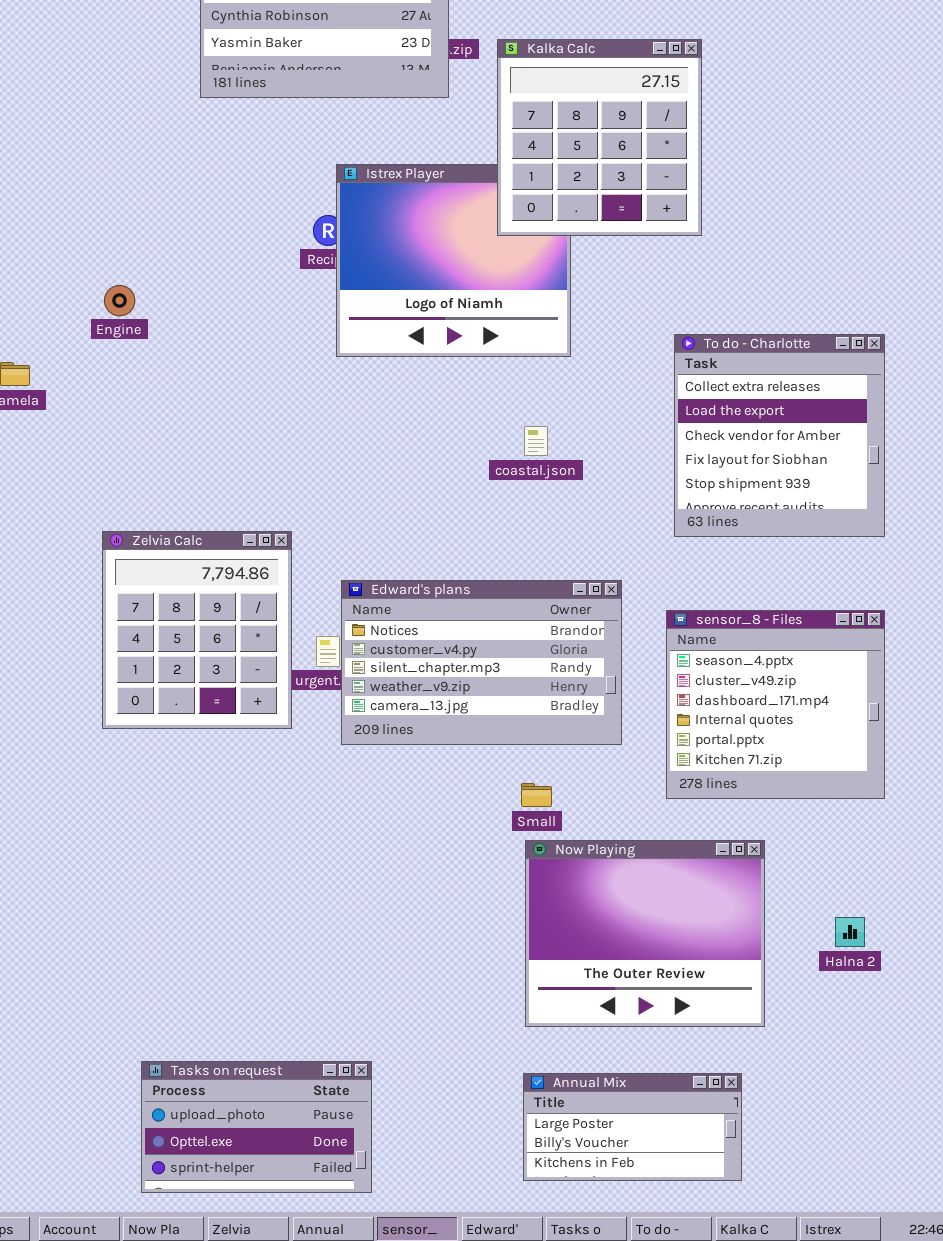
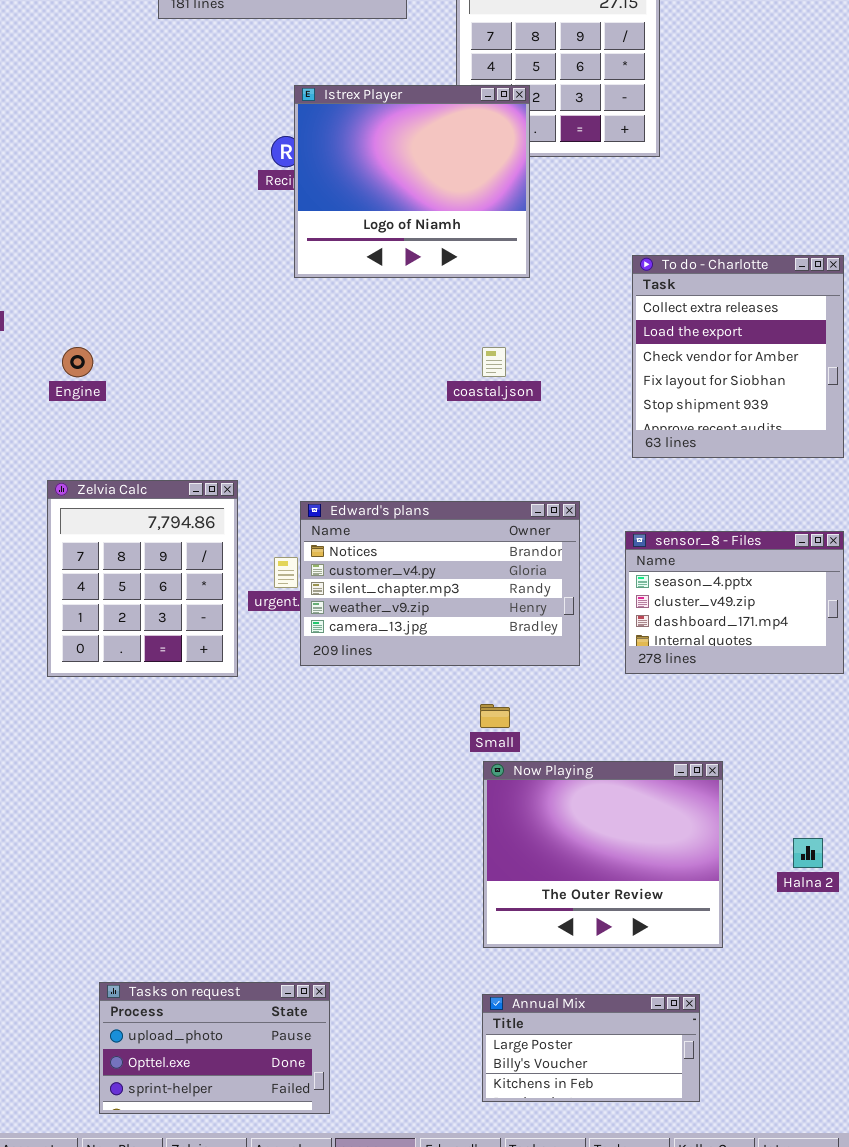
Istrex Player: [336,164,571,357] -> [294,85,530,278], raised
Engine: [104,285,135,316] -> [62,347,93,377], moved
Zelvia Calc: [102,531,292,729] -> [47,480,238,677], moved
sensor_8 - Files: [666,610,885,799] -> [625,531,844,674], resized

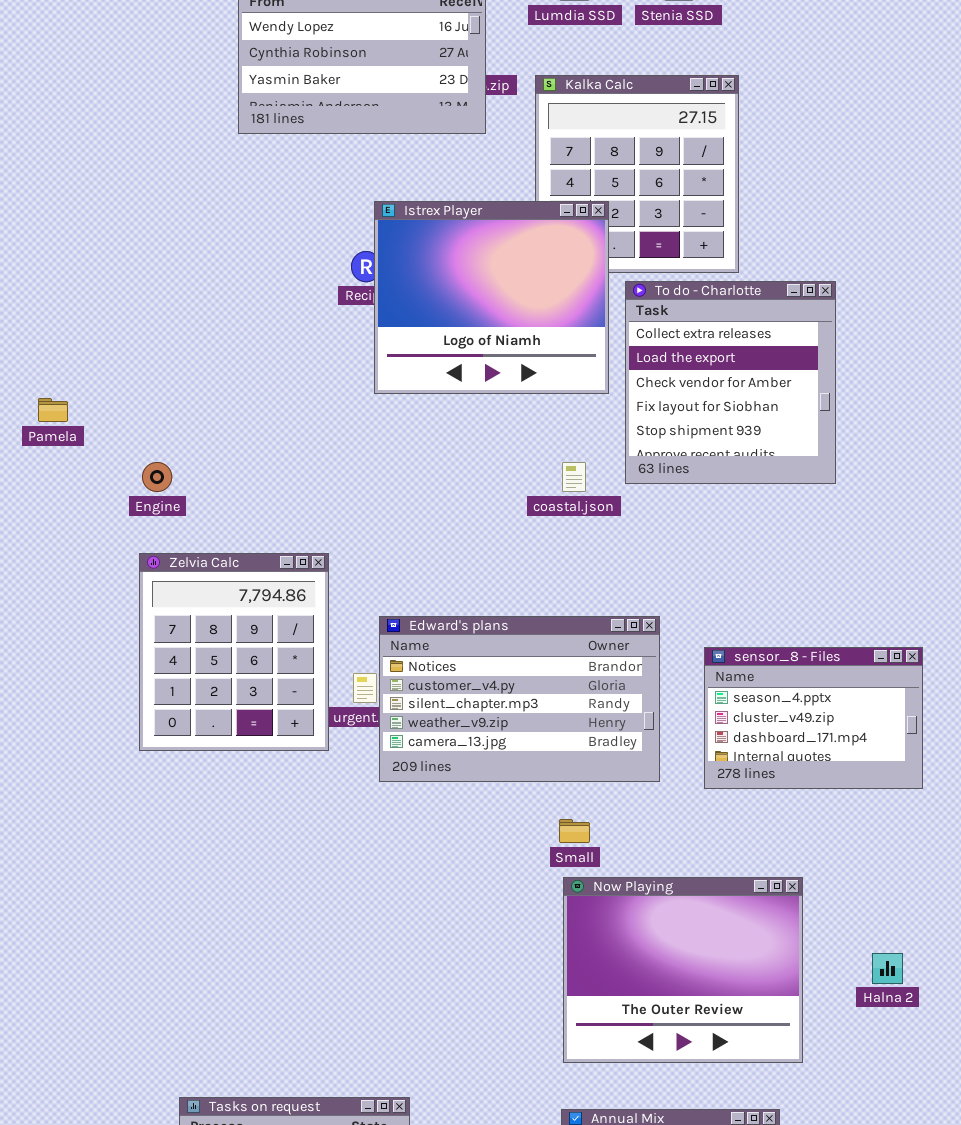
To do - Charlotte: [632,255,844,458] -> [625,281,836,484], moved
Zelvia Calc: [47,480,238,677] -> [139,553,329,751], moved

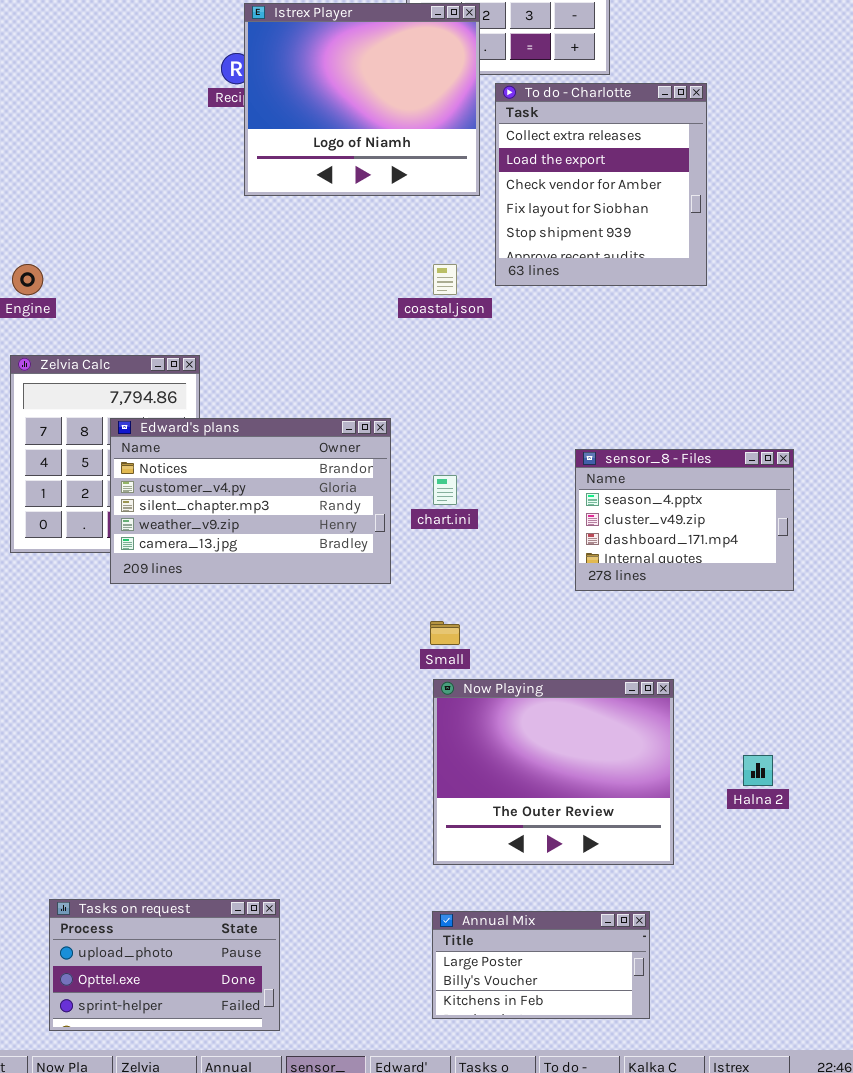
Edward's plans: [379,616,660,782] -> [110,418,391,584], moved

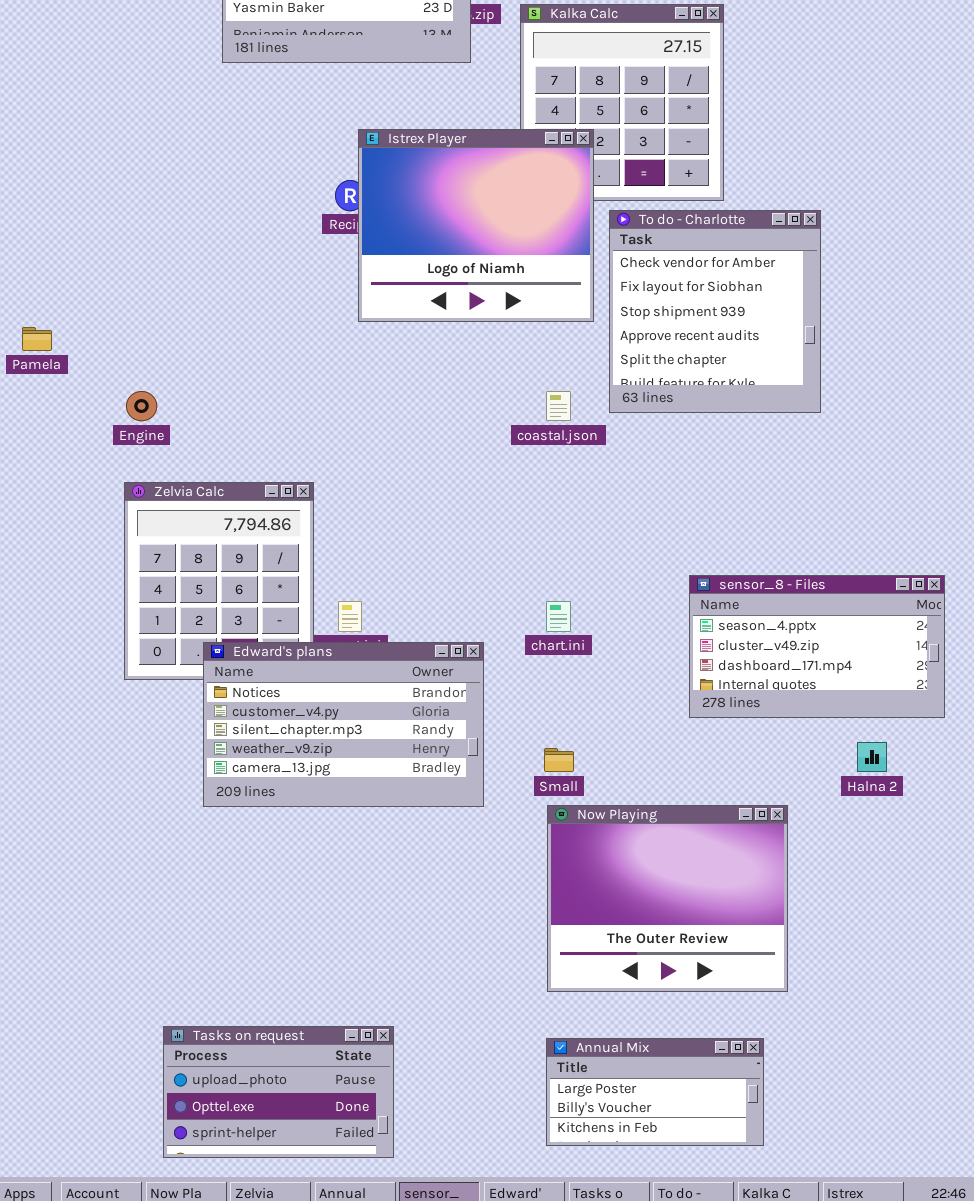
To do - Charlotte: [495,83,707,286] -> [609,210,821,413], scrolled down 2 rows
Edward's plans: [110,418,391,584] -> [203,642,484,807], moved
sensor_8 - Files: [575,449,794,591] -> [689,575,945,718], resized
Halna 2: [743,755,773,786] -> [857,742,887,772], moved

